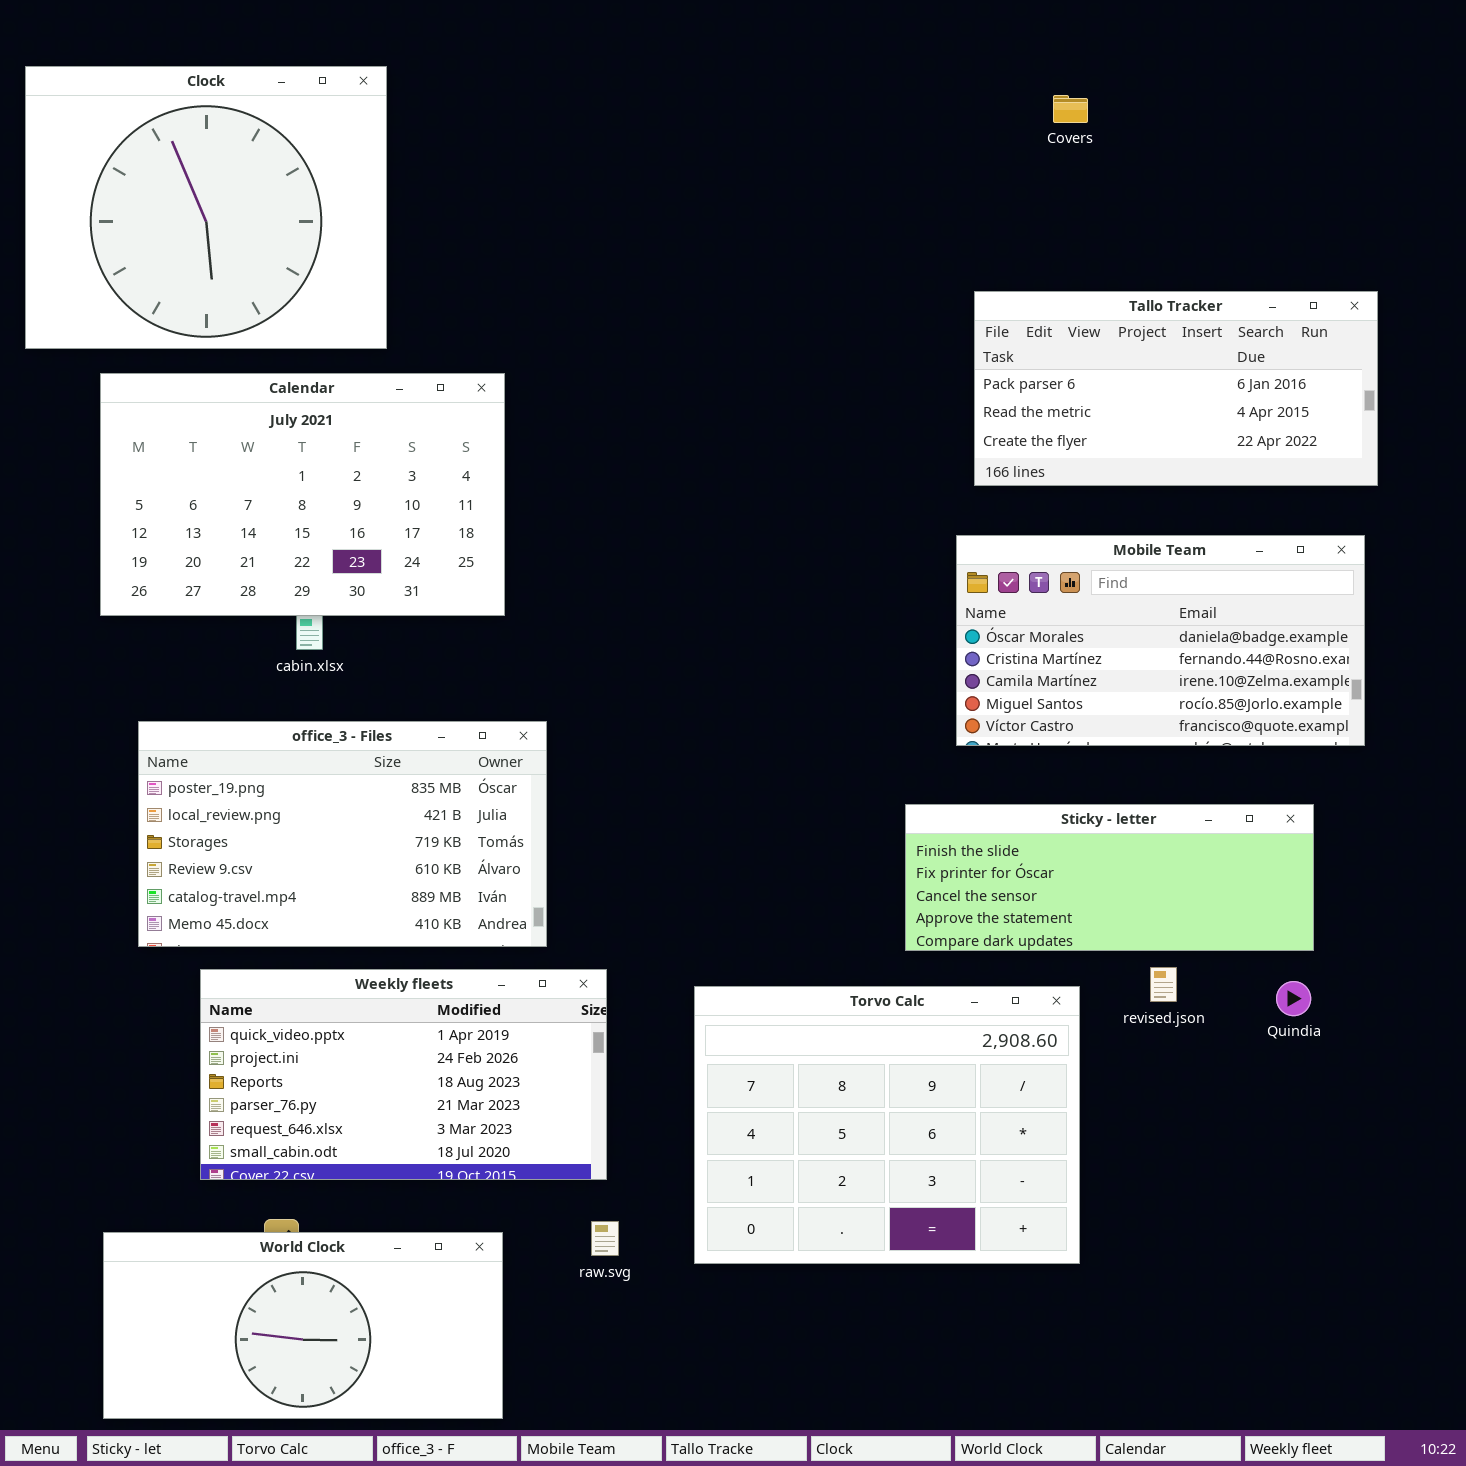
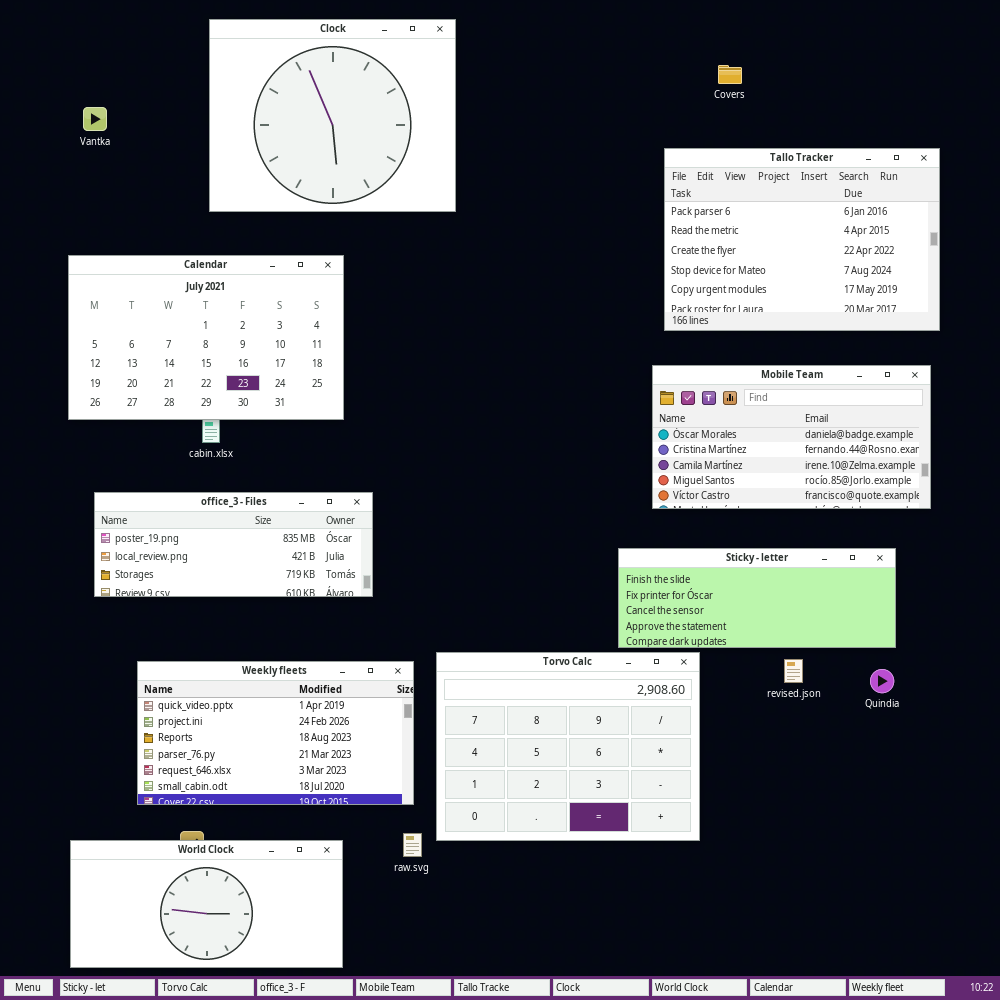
Clock: [25,66,387,349] -> [209,19,456,212], moved
Tallo Tracker: [974,291,1378,486] -> [664,148,940,331], resized
office_3 - Files: [138,721,547,947] -> [94,492,373,597], resized
Torvo Calc: [694,986,1080,1264] -> [436,652,700,841], moved

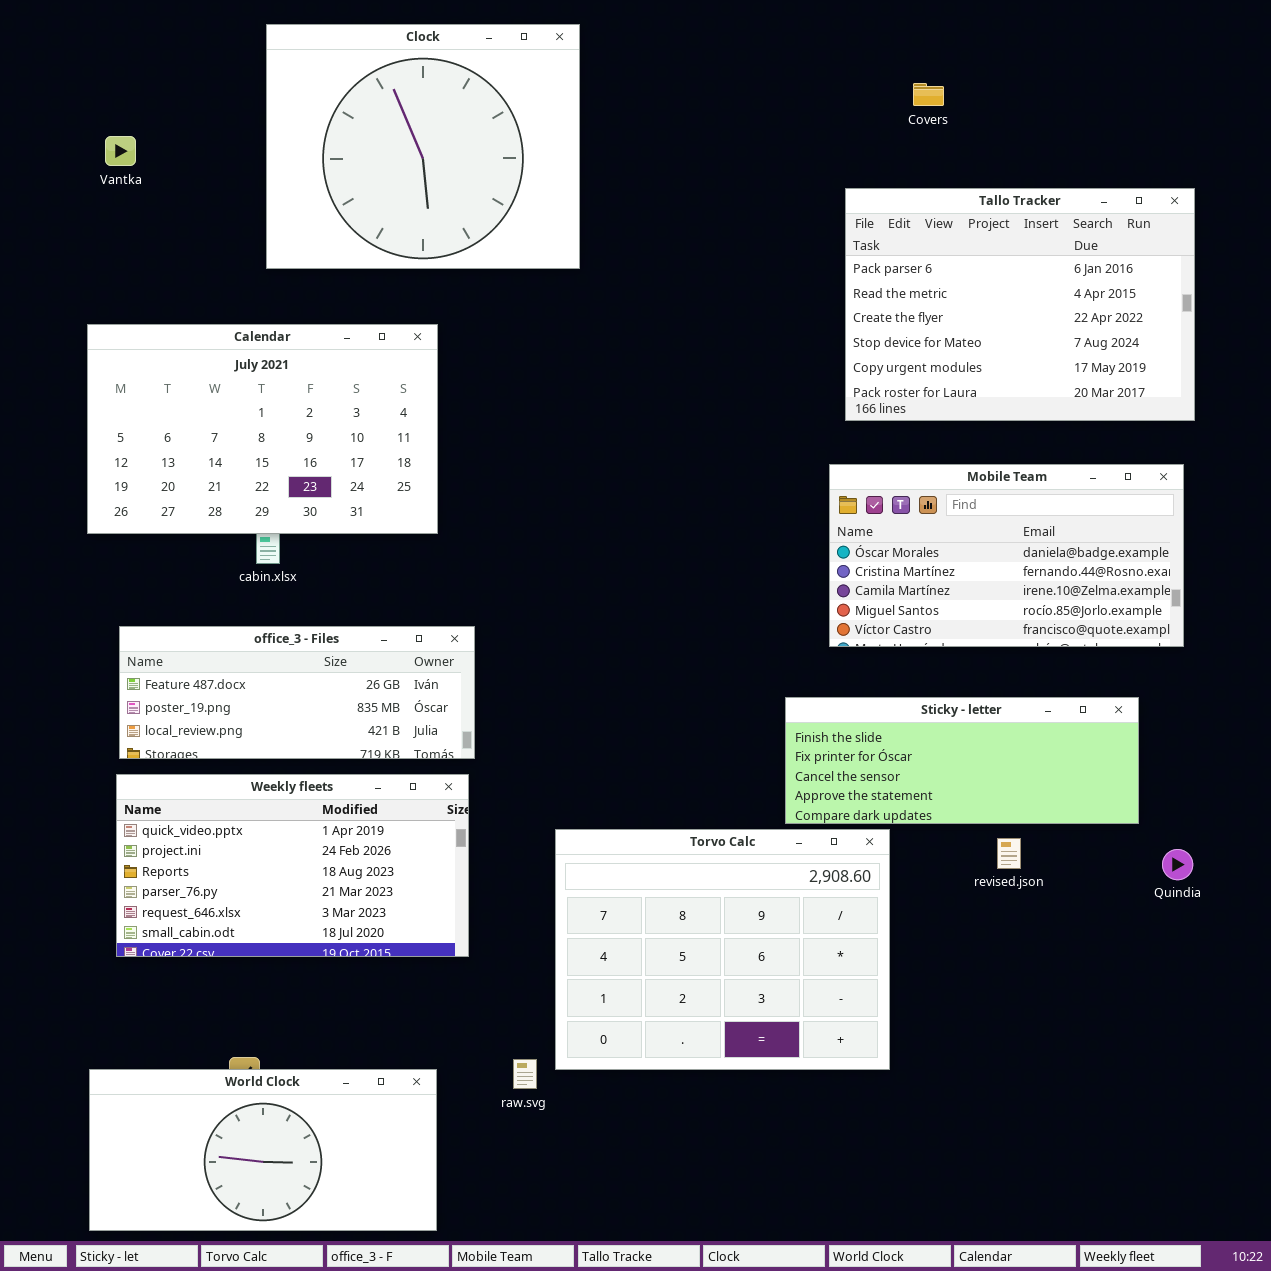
office_3 - Files: [94,492,373,597] -> [119,626,475,759], scrolled up 1 row
Weekly fleets: [137,661,414,805] -> [116,774,469,957], moved
Quindia: [870,669,894,693] -> [1162,849,1193,880], moved

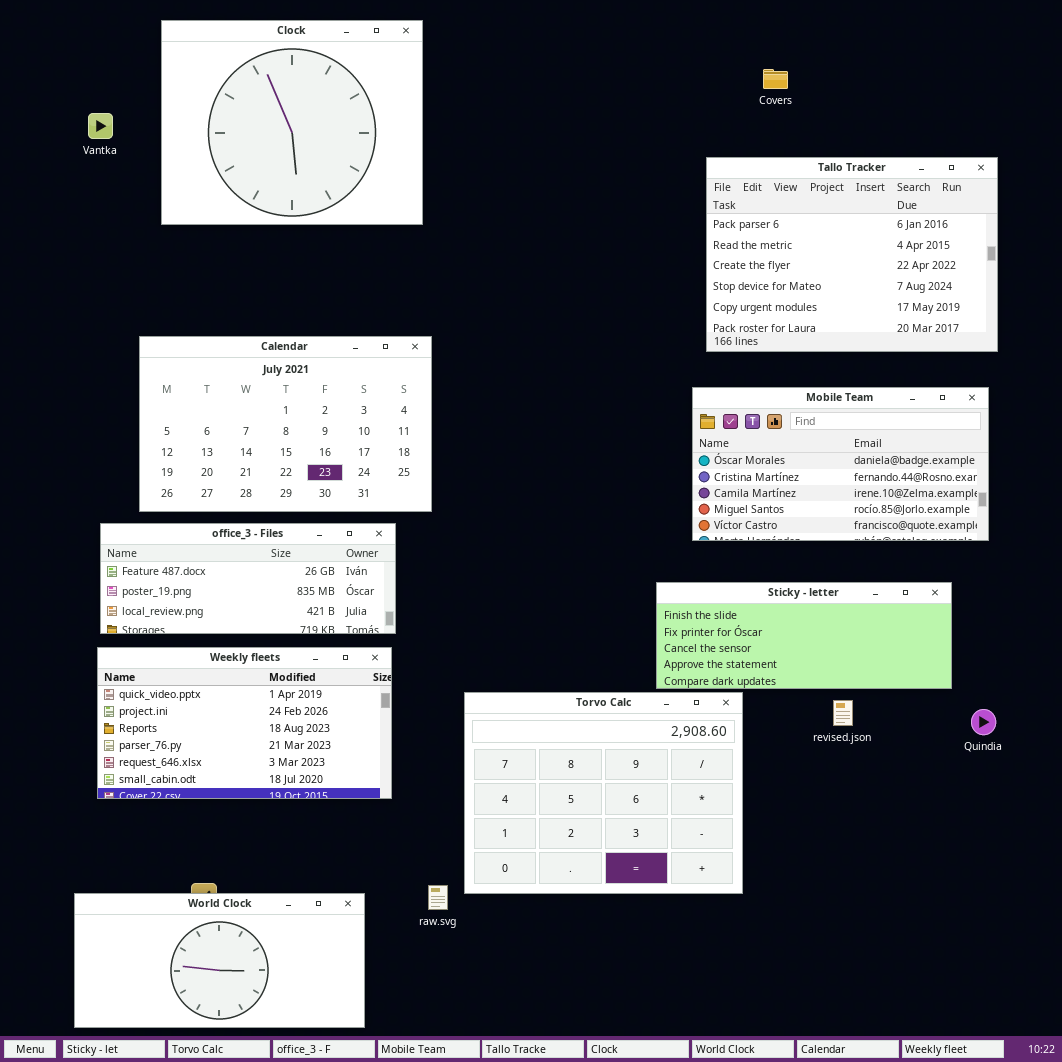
Clock: [266,24,580,269] -> [161,20,423,225], moved
Calendar: [87,324,438,534] -> [139,336,432,512], moved

